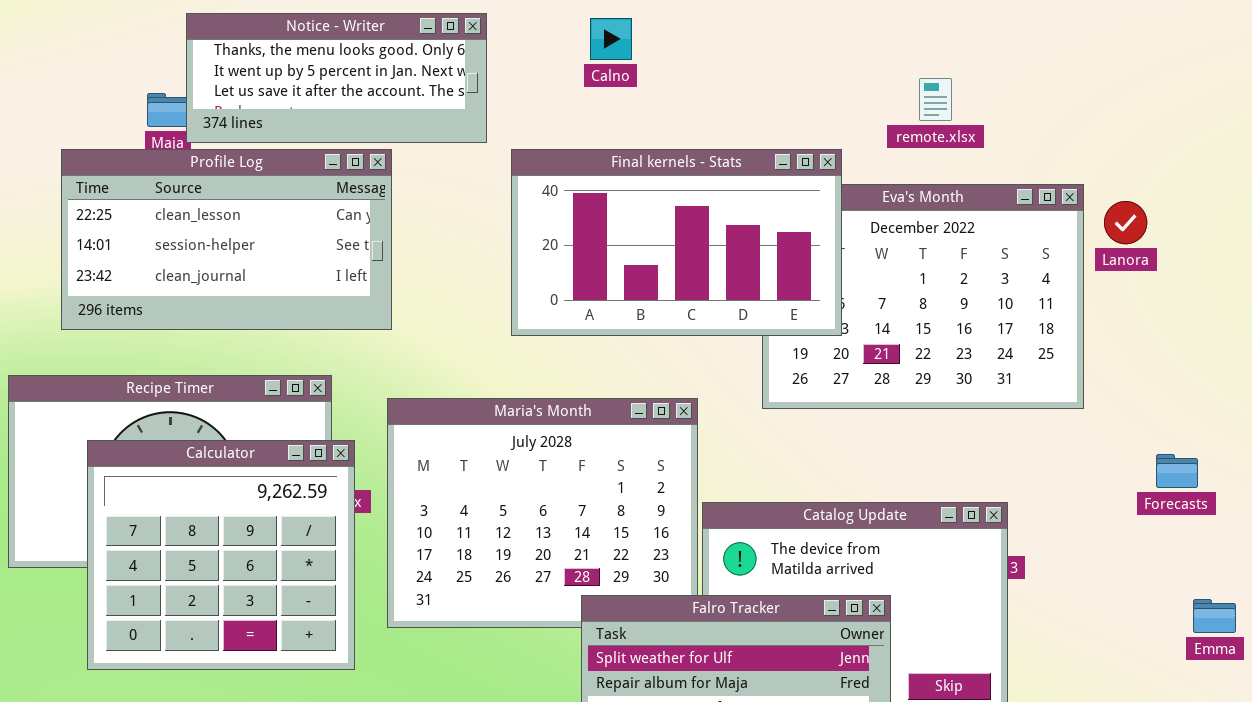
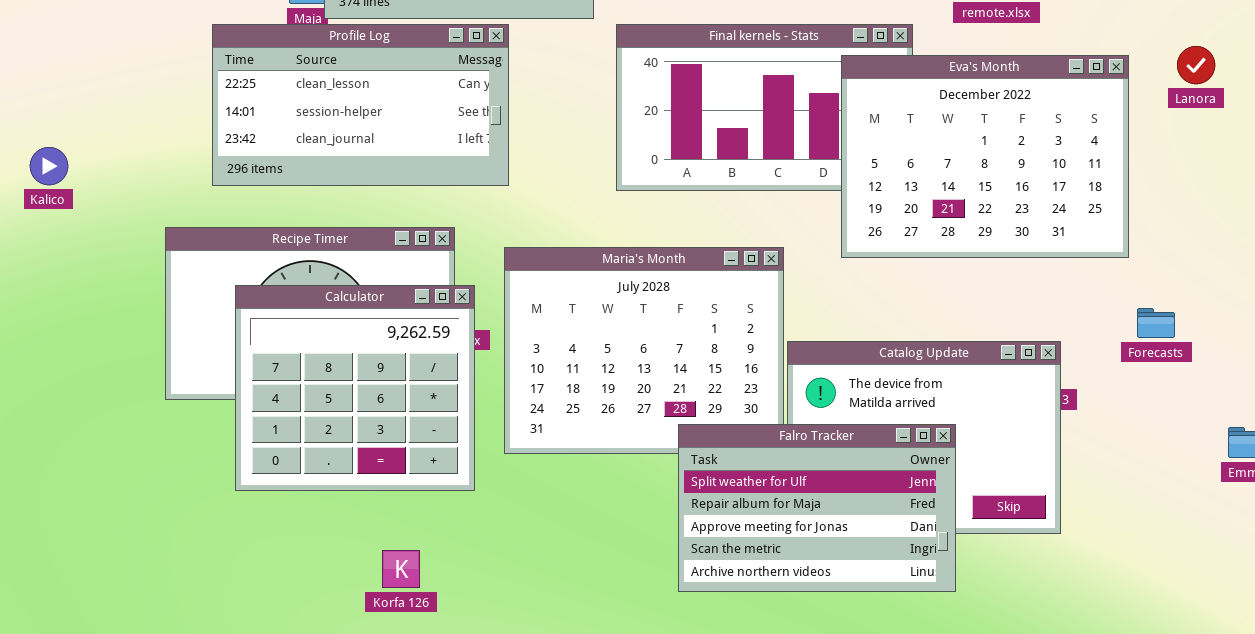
Eva's Month: [762,184,1084,409] -> [841,55,1129,258], raised
Lanora: [1104,201,1147,244] -> [1177,46,1215,84], moved
Forecasts: [1156,454,1198,488] -> [1137,308,1175,338], moved

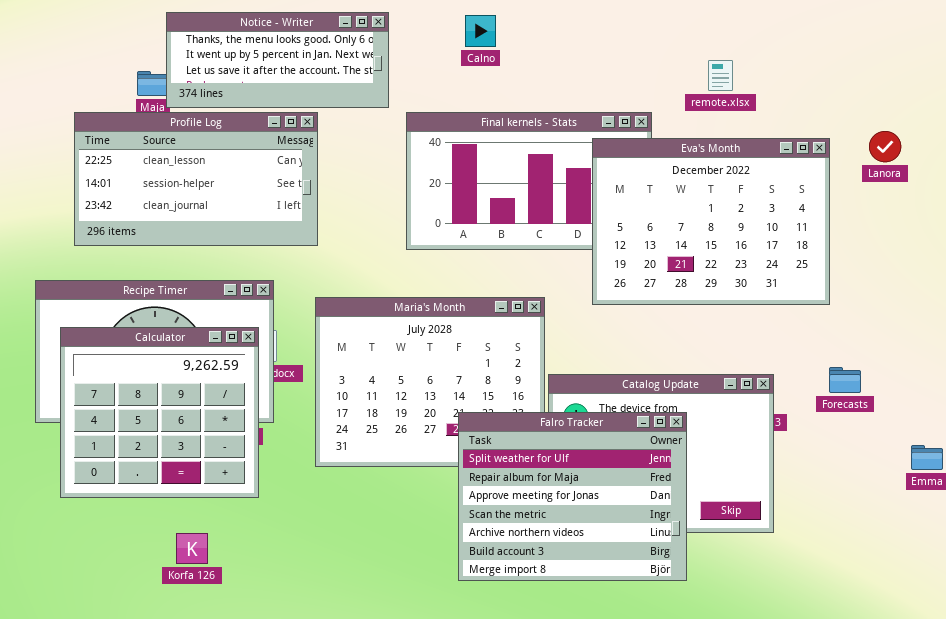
Calculator: [235,285,475,491] -> [60,327,259,498], moved
Forecasts: [1137,308,1175,338] -> [829,367,861,393], moved
Falro Tracker: [678,424,956,592] -> [458,412,687,581], resized
Korfa 126: [382,550,420,588] -> [176,533,208,564], moved

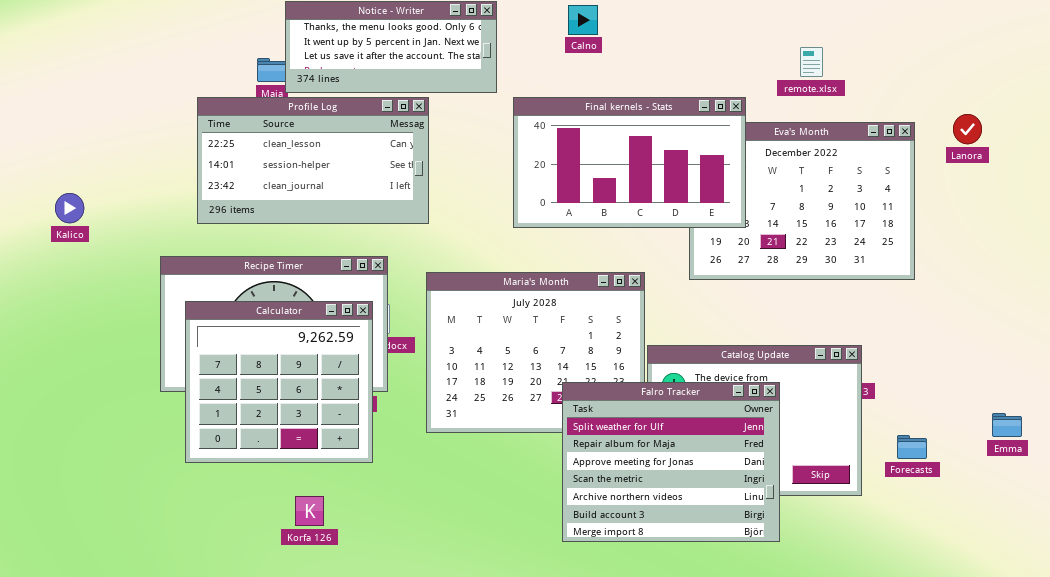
Final kernels - Stats: [406,112,652,250] -> [513,97,746,228], raised
Forecasts: [829,367,861,393] -> [897,435,927,459], moved

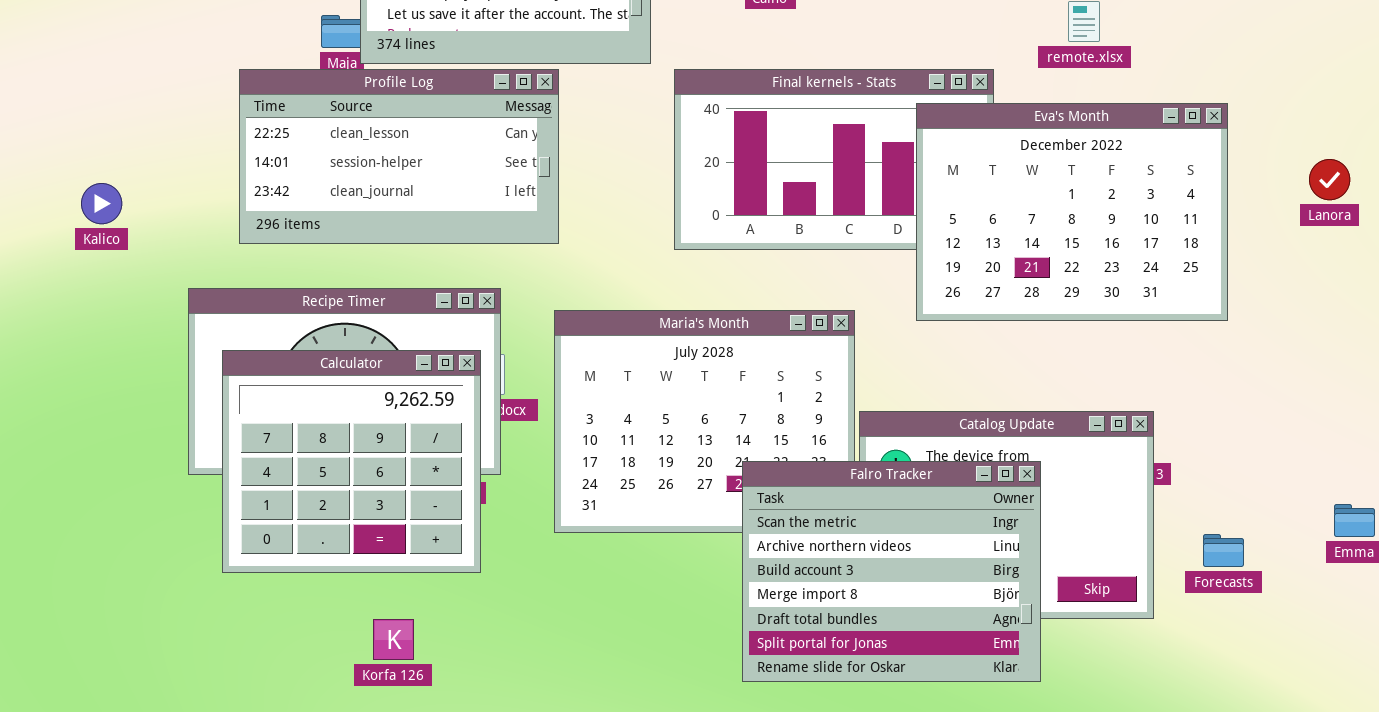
Lanora: [953,114,982,144] -> [1309,159,1350,200], moved
Eva's Month: [689,122,915,280] -> [916,103,1228,321], raised
Kalico: [55,193,84,223] -> [81,183,122,224], moved
Falro Tracker: [562,382,780,542] -> [742,461,1041,682], scrolled down 3 rows

